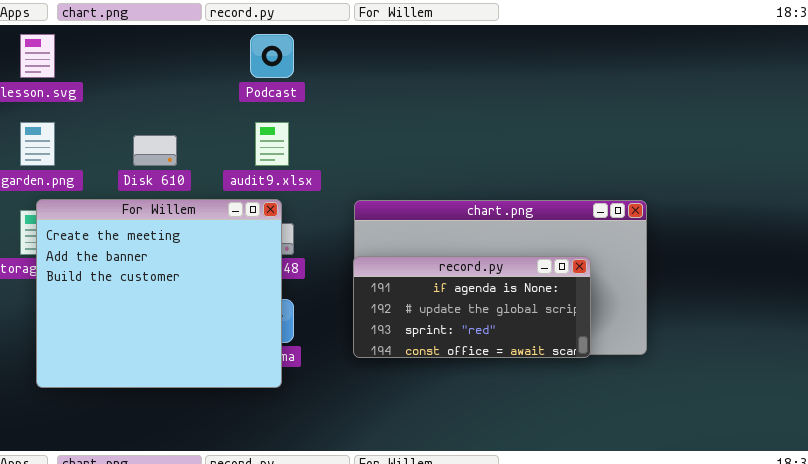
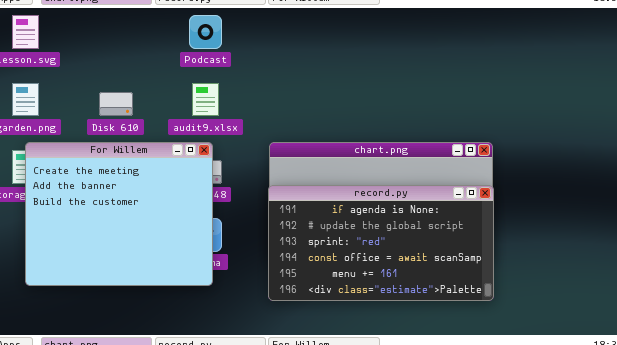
record.py: [353,256,591,358] -> [268,185,494,301], resized

